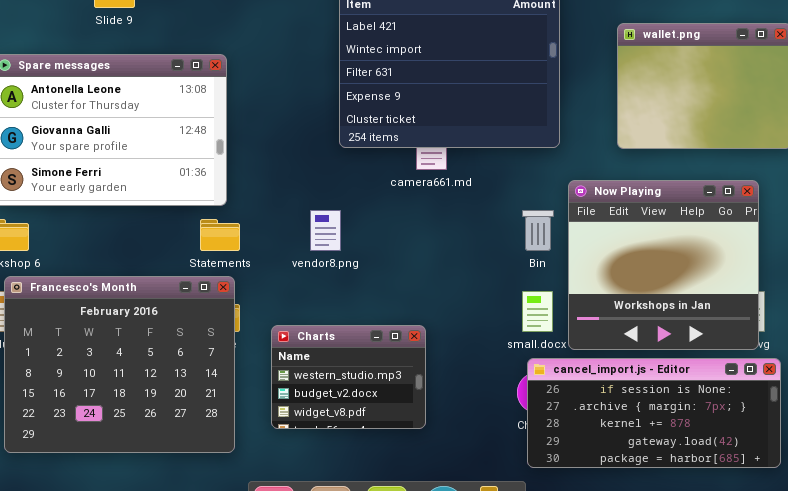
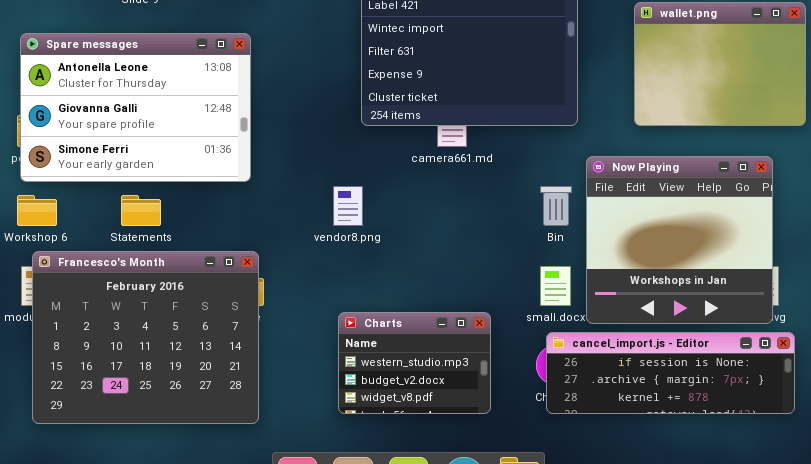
Statements: [200,219,240,251] -> [121,195,161,226], moved
Charts: [271,325,426,429] -> [338,312,491,414], moved
cancel_import.js - Editor: [527,358,781,468] -> [546,332,795,414], resized

